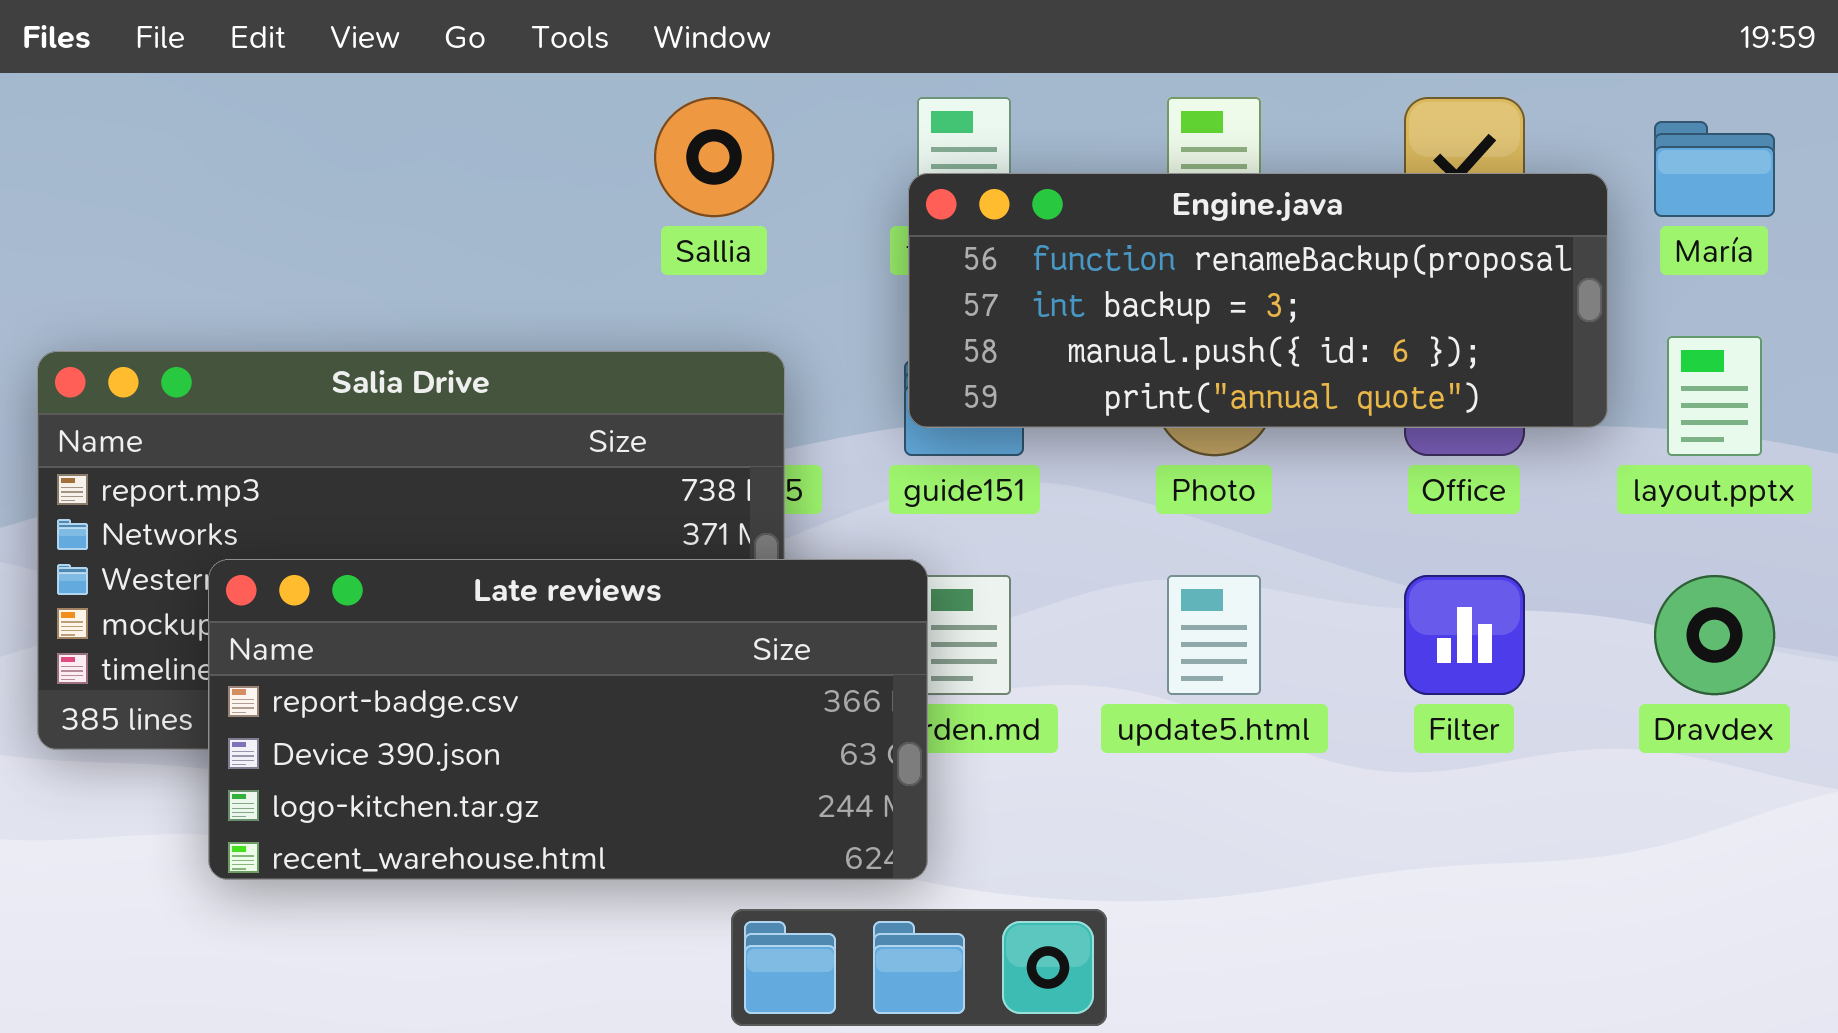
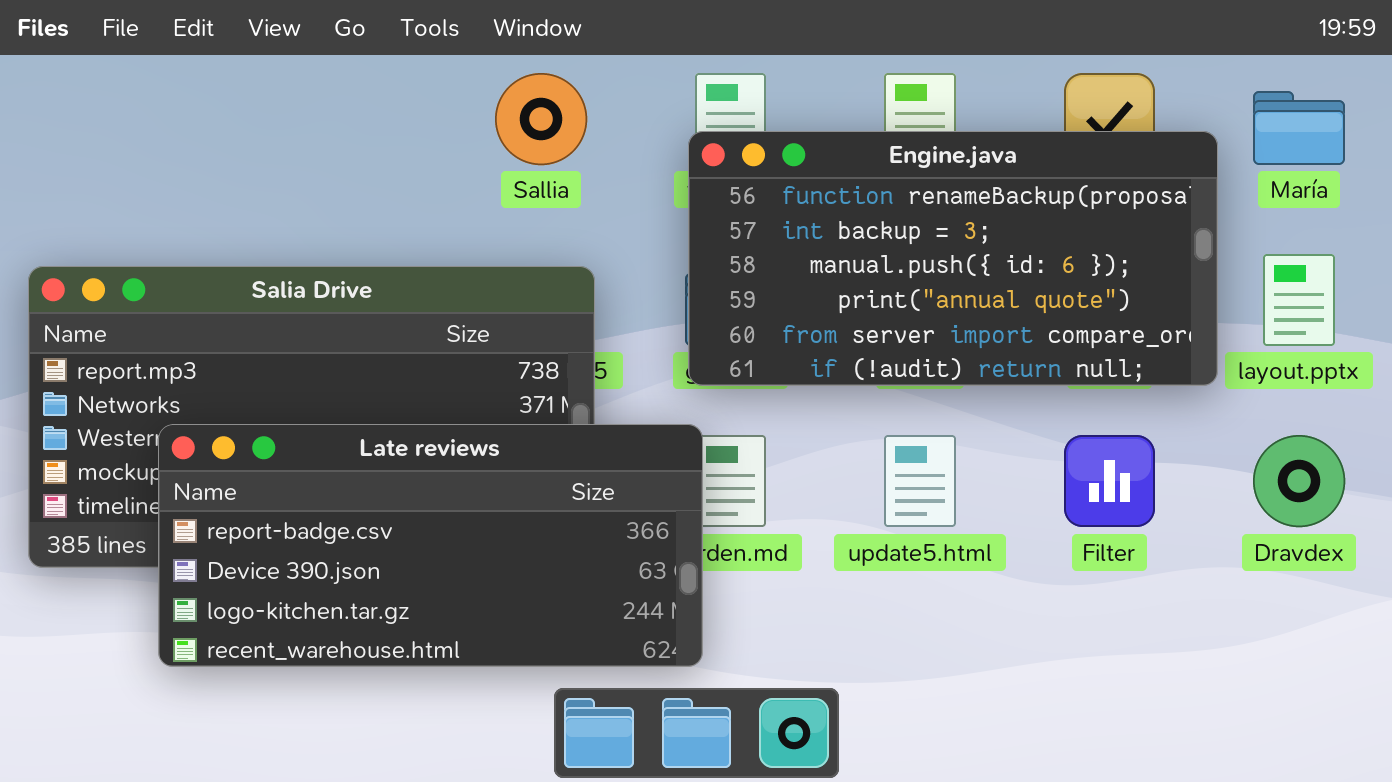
Engine.java: [908,173,1608,428] -> [688,131,1218,386], resized

